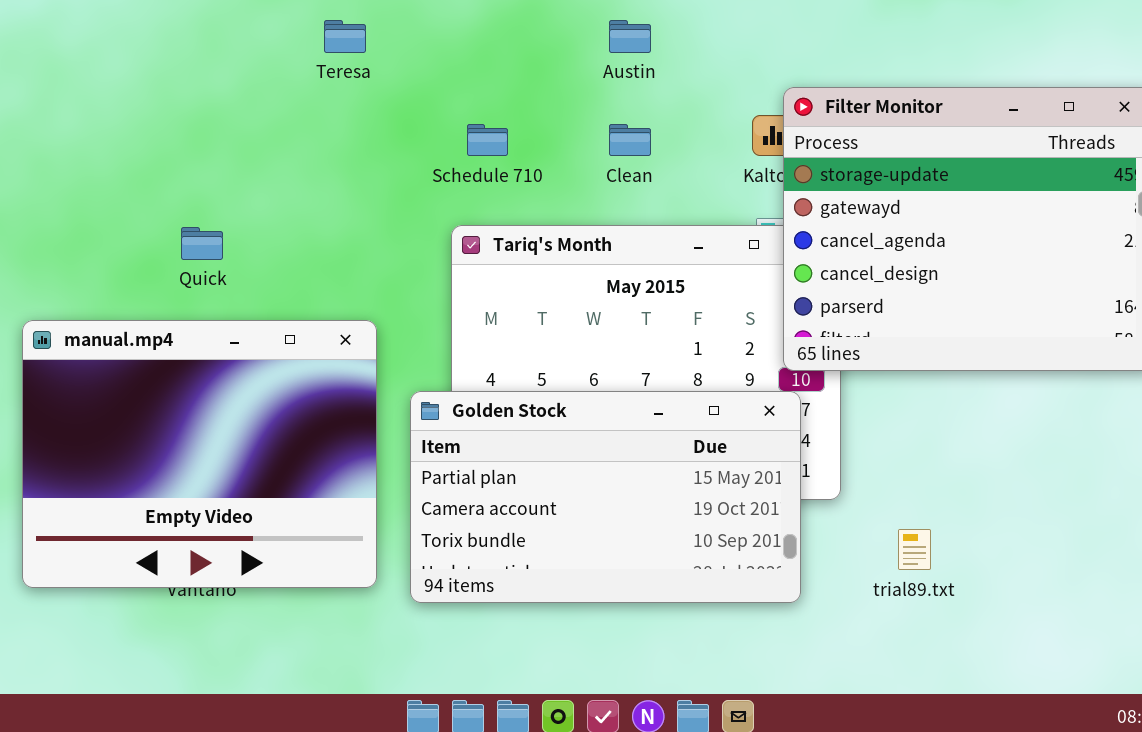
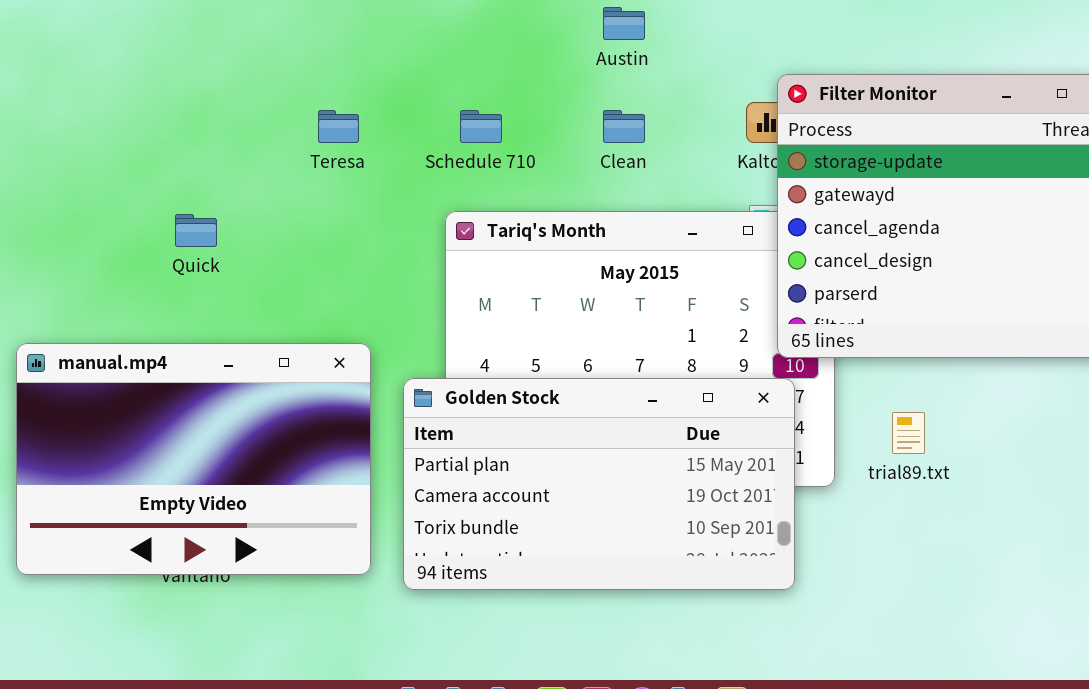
Teresa: [324,20,366,53] -> [318,110,359,143], moved
manual.mp4: [22,320,377,588] -> [16,343,371,575], resized
trial89.txt: [898,529,931,570] -> [892,412,925,454], moved

